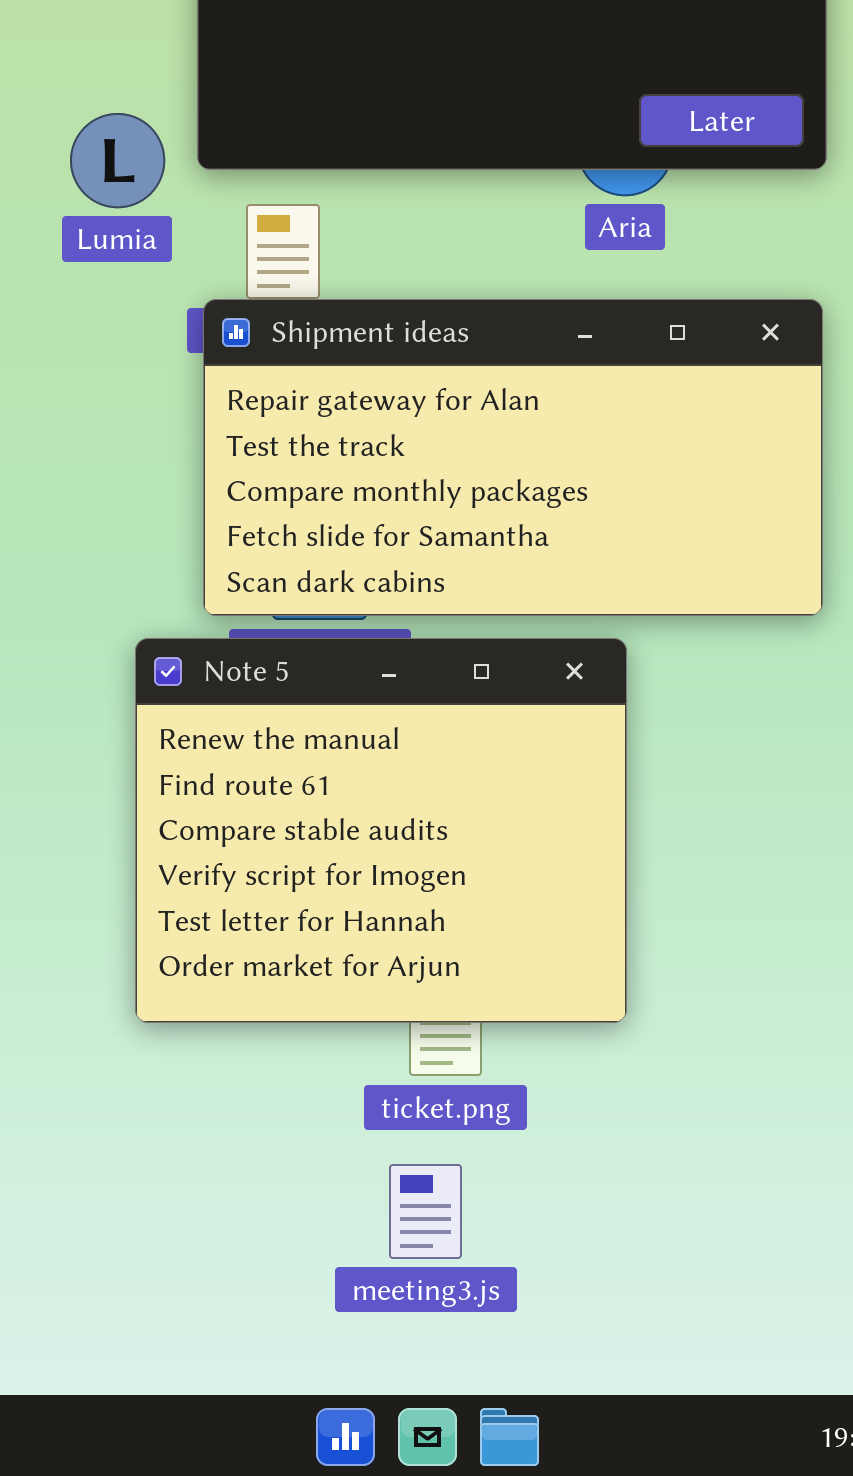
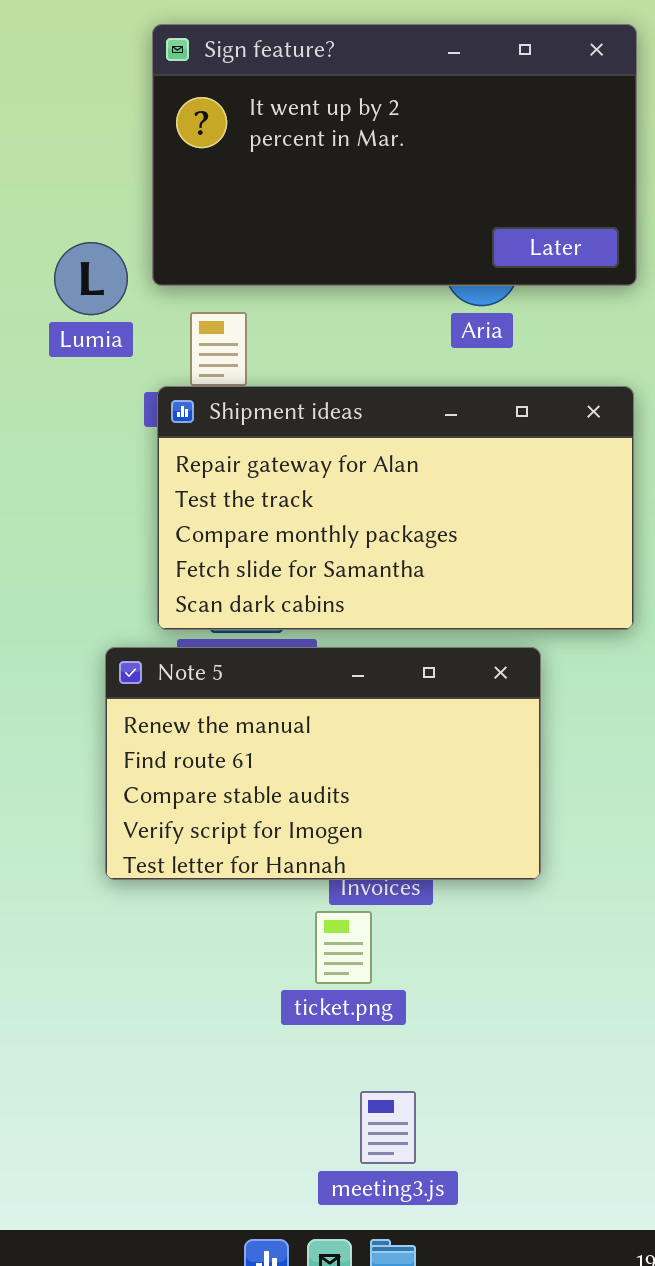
Note 5: [135,638,627,1023] -> [105,647,541,880], resized
meeting3.js: [389,1164,462,1259] -> [360,1091,416,1164], moved

